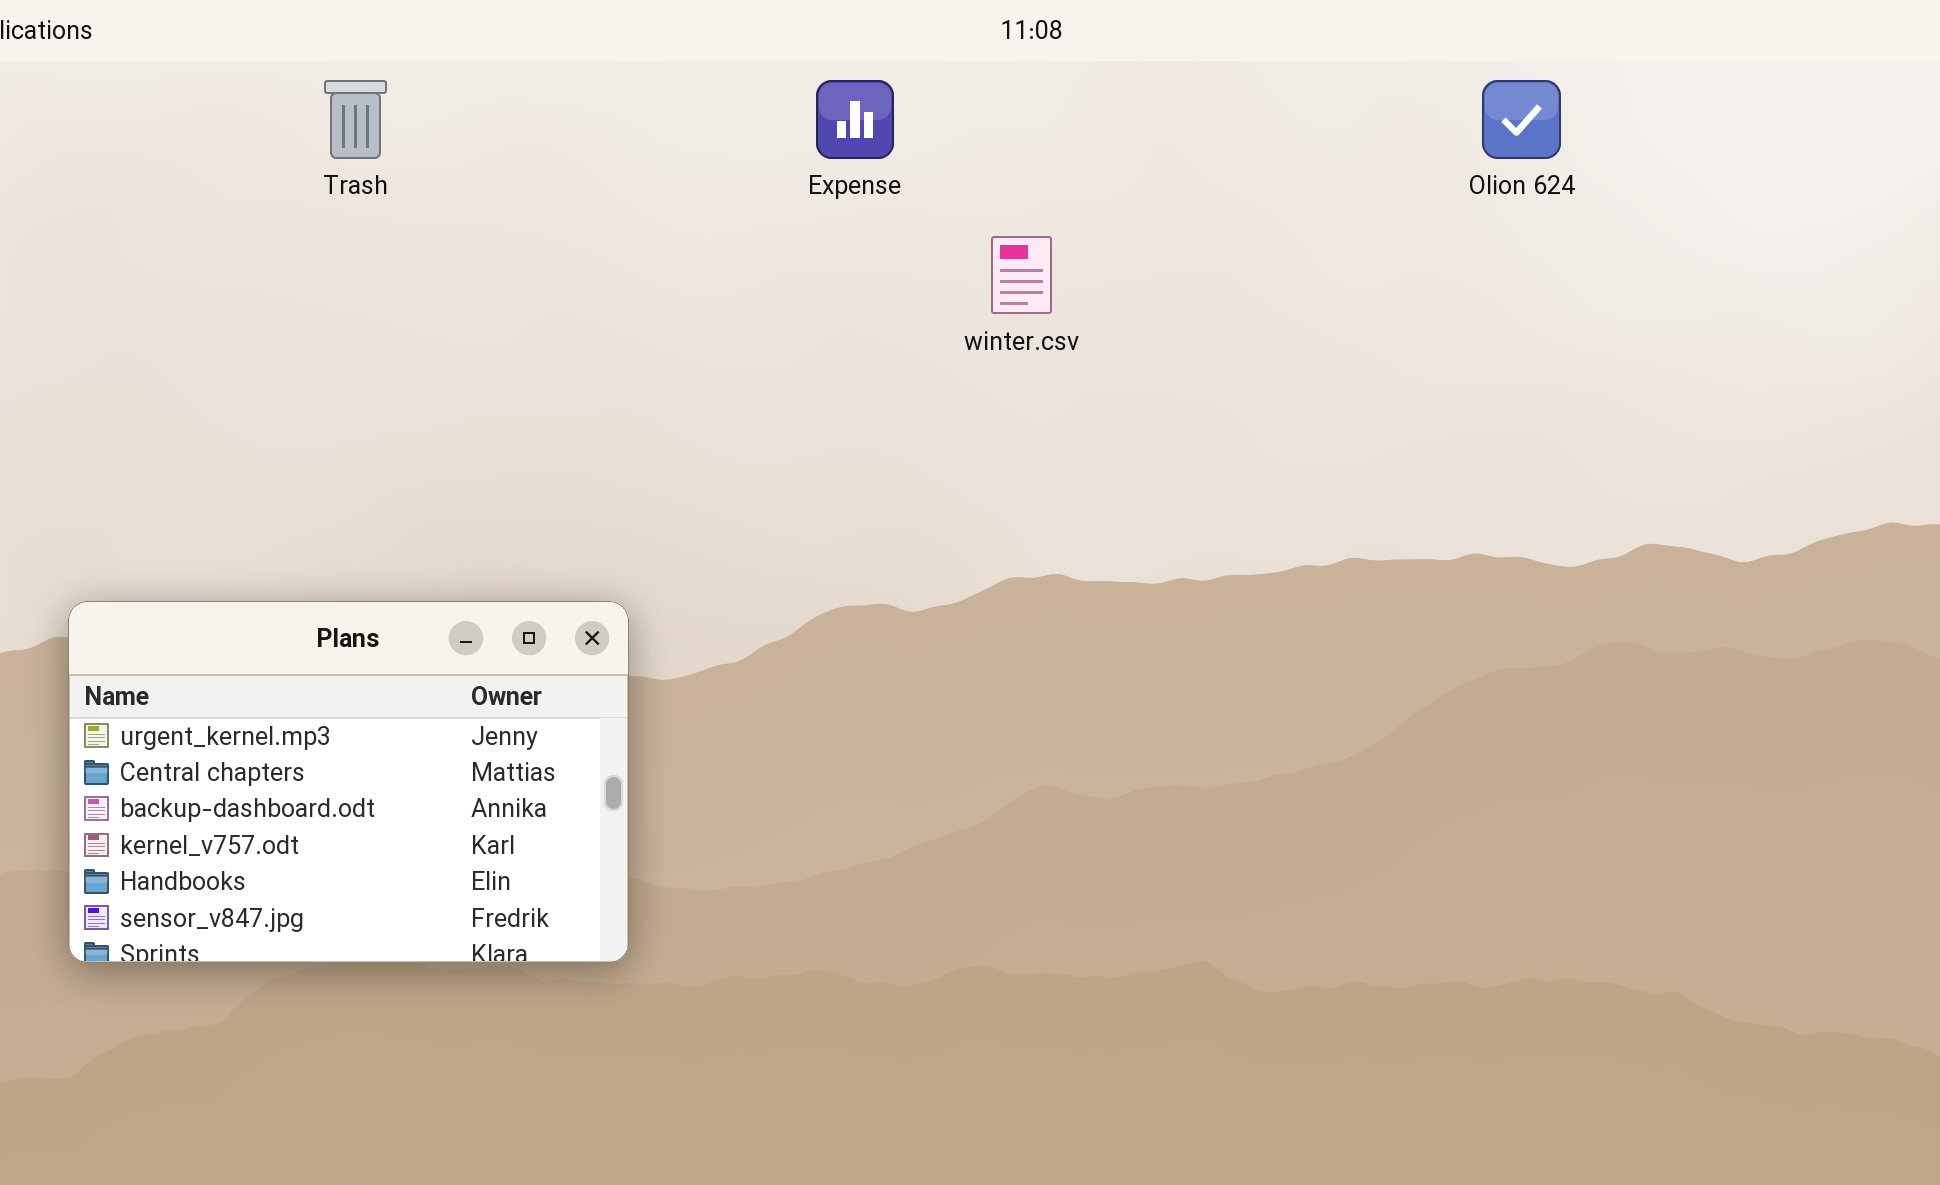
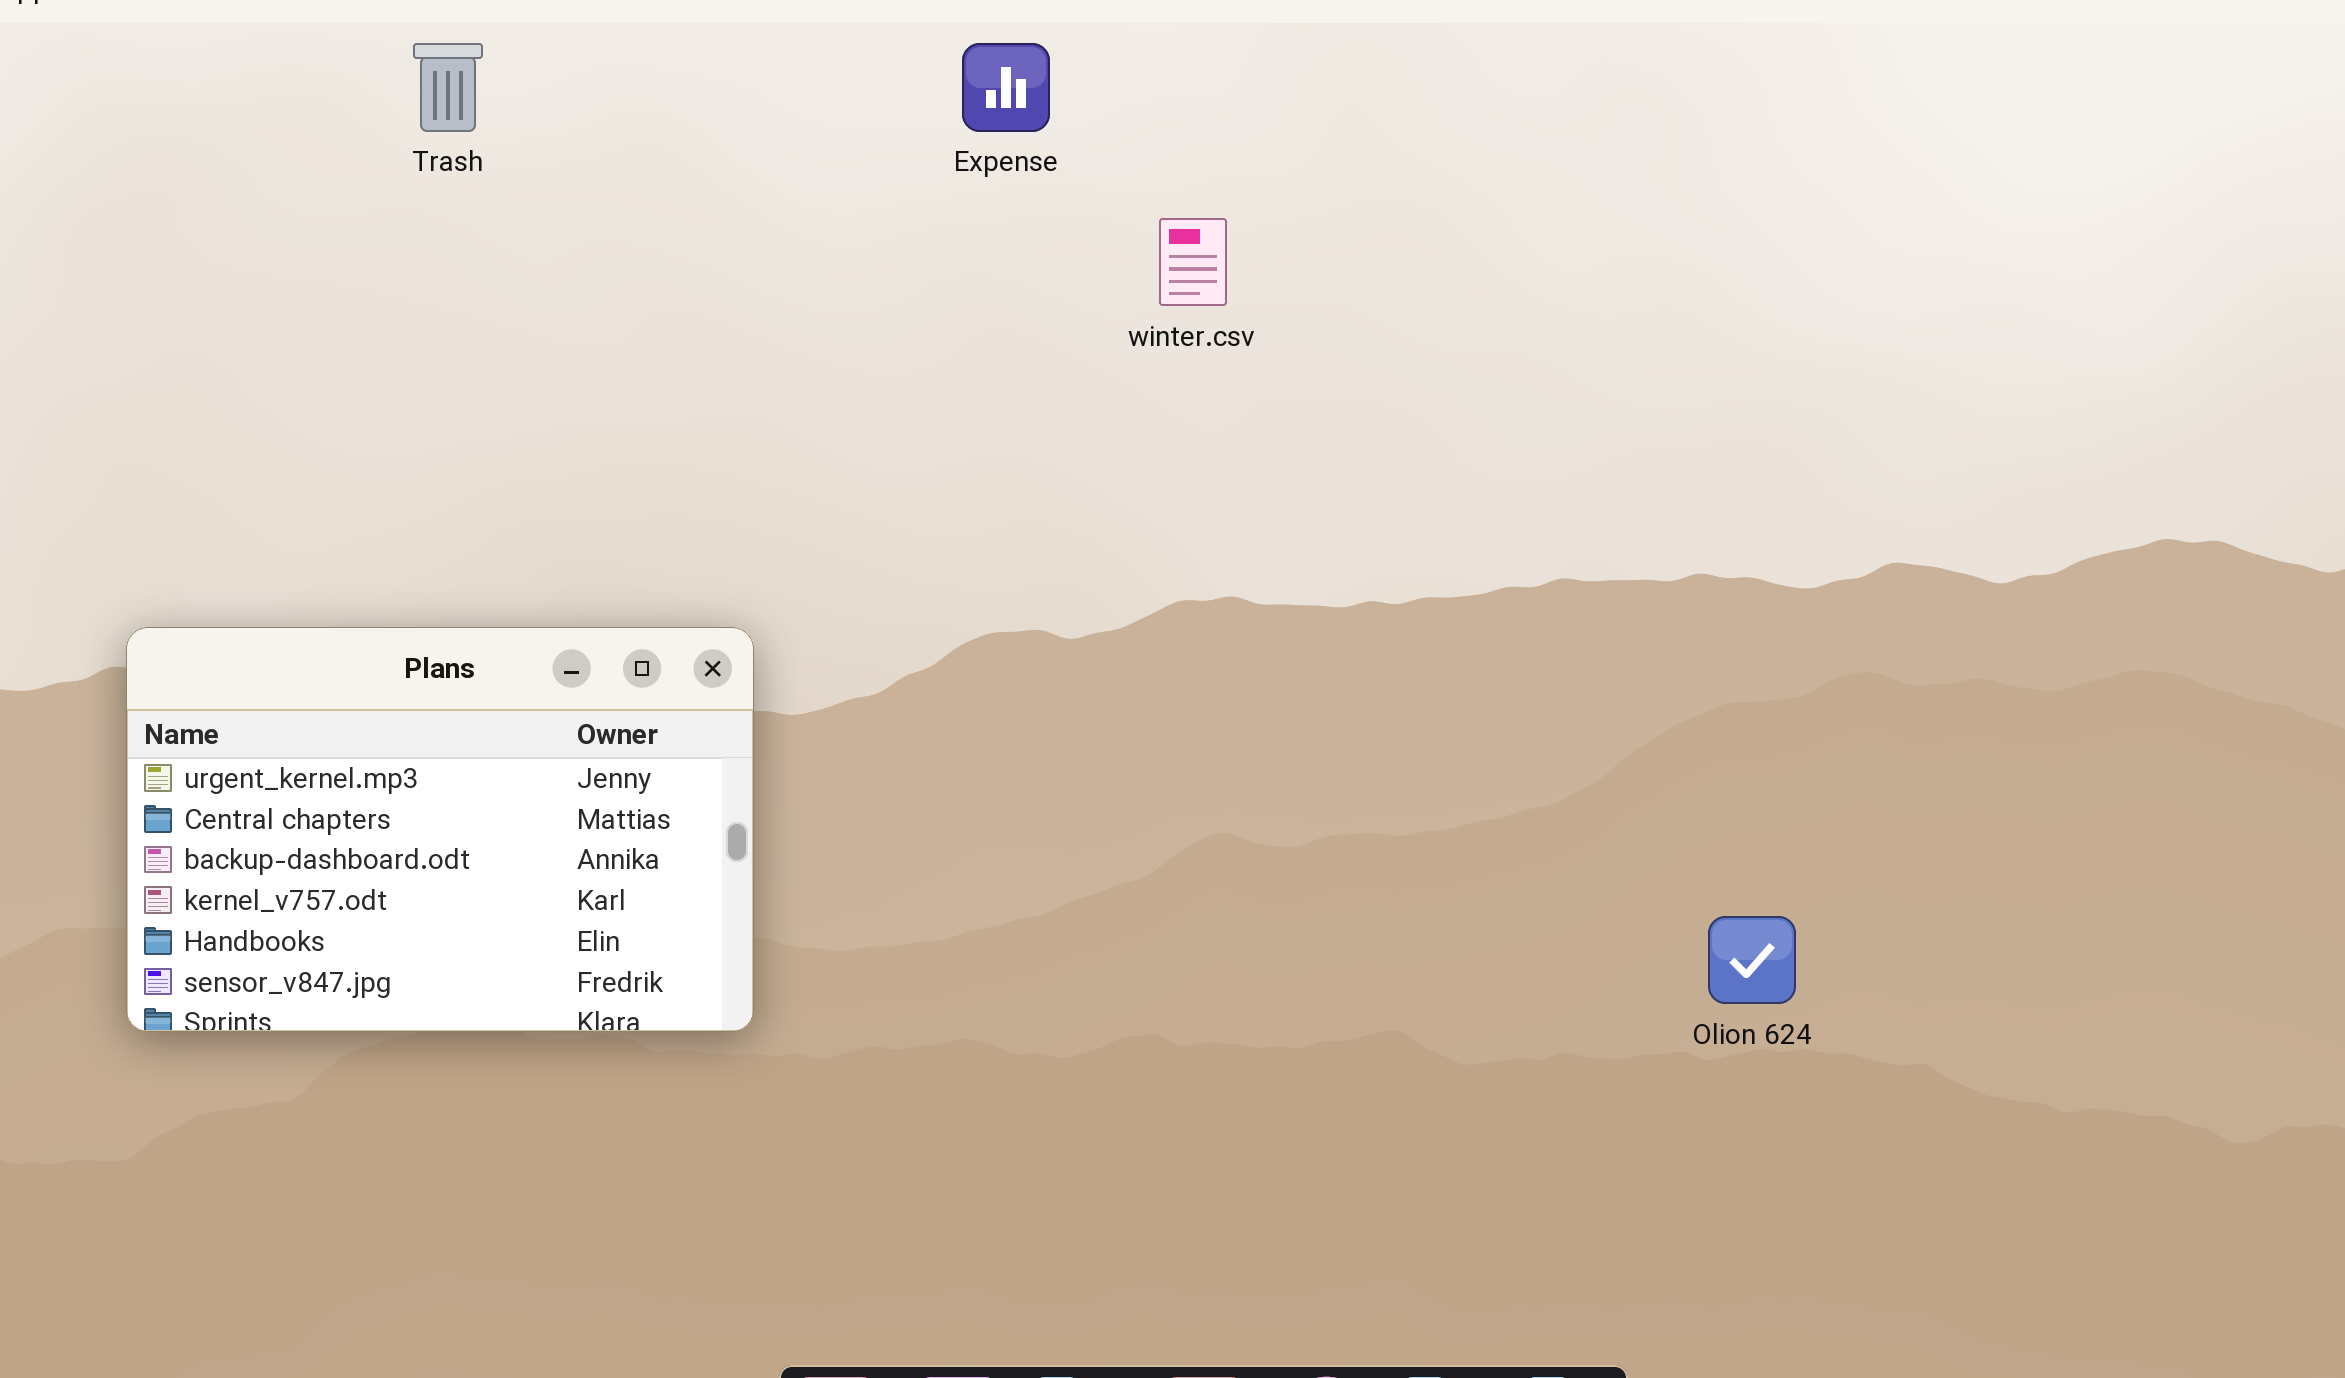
Olion 624: [1482,80,1561,159] -> [1708,916,1796,1004], moved

